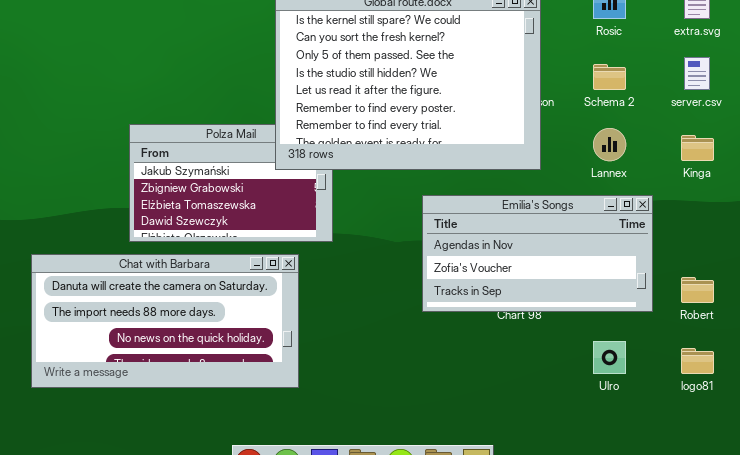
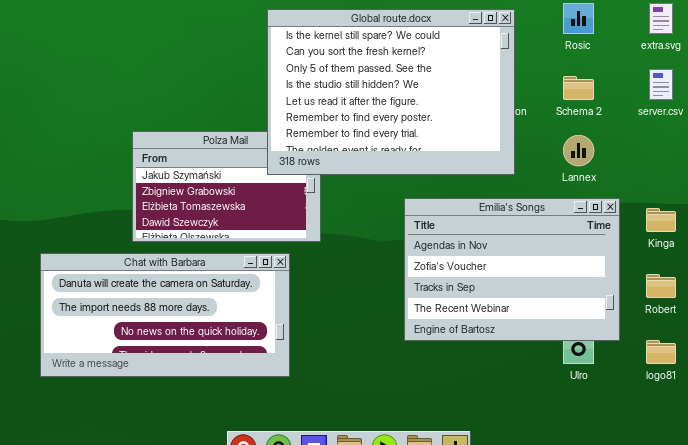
Kinga: [681,135,714,161] -> [646,208,676,232], moved
Emilia's Songs: [422,195,653,312] -> [404,198,620,341], resized

